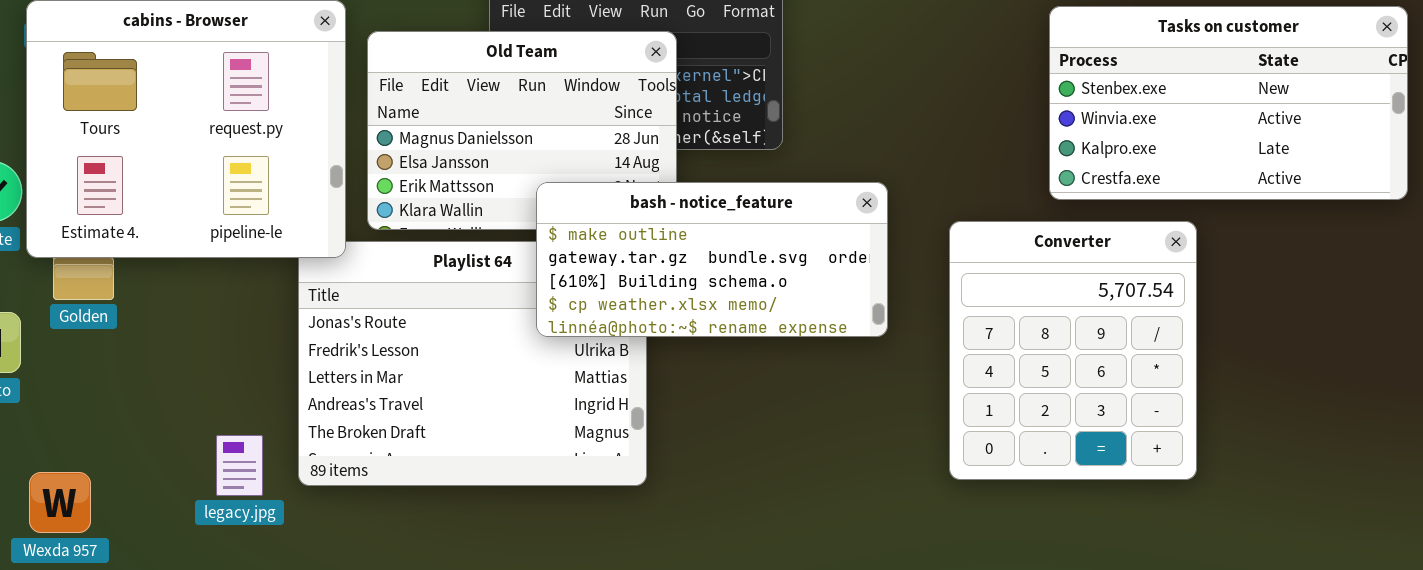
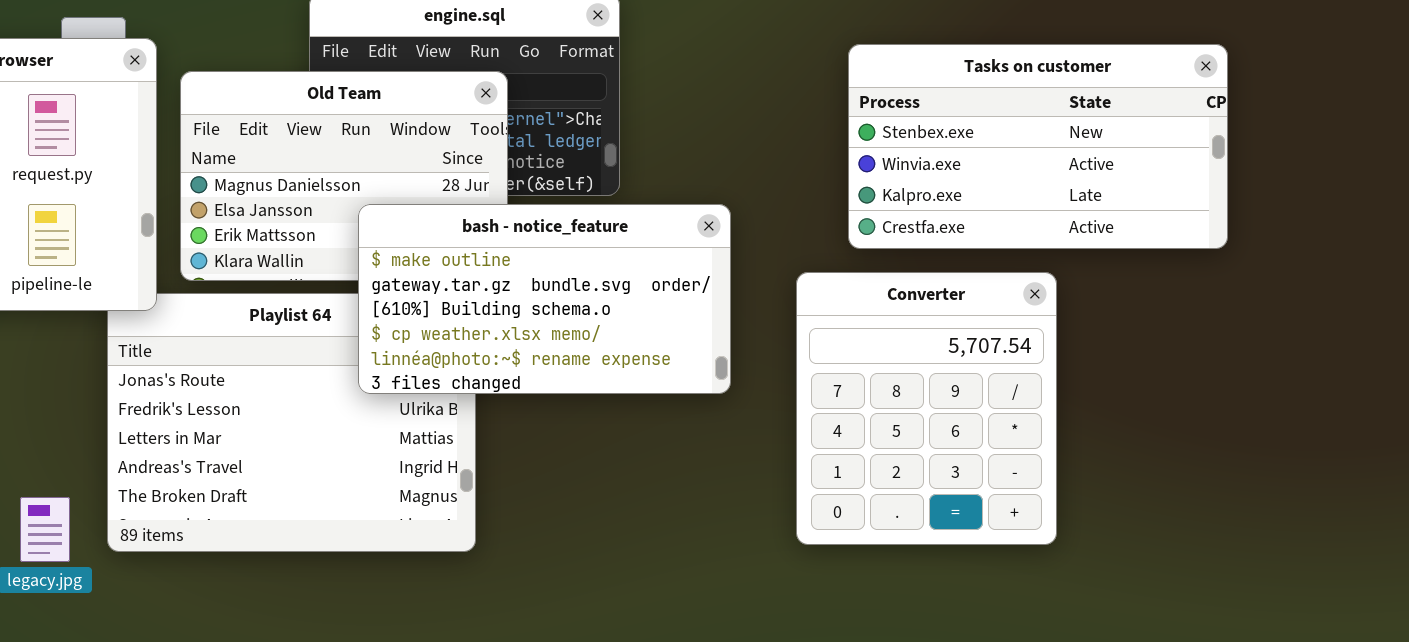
Tasks on customer: [1049,6,1408,200] -> [848,44,1228,249], moved
bash - notice_feature: [536,182,888,337] -> [358,204,731,394], resized

